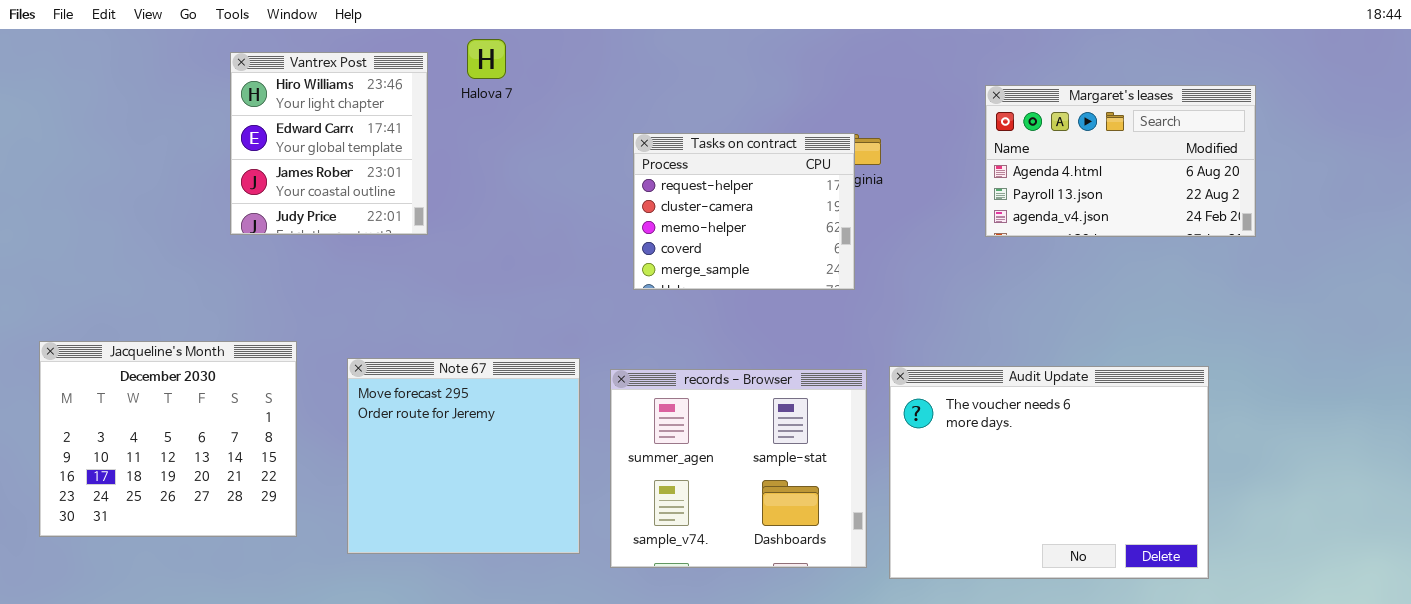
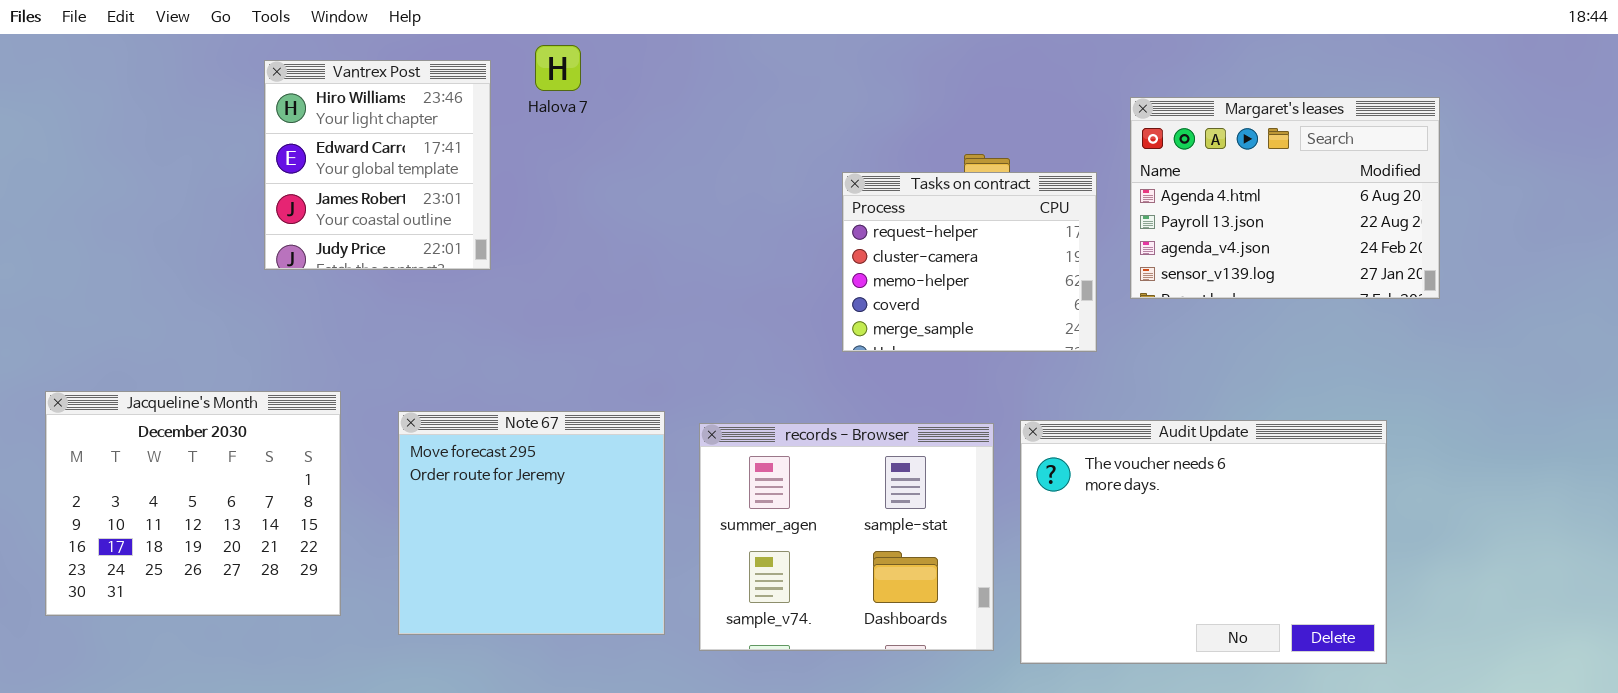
Margaret's leases: [985,85,1256,237] -> [1130,97,1440,299], resized
Tasks on contract: [633,133,855,290] -> [842,172,1097,352], moved

